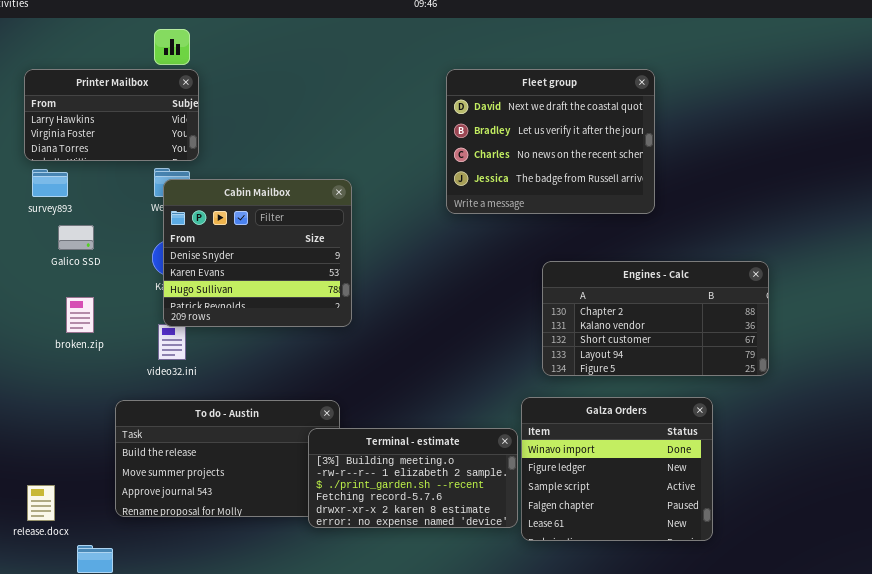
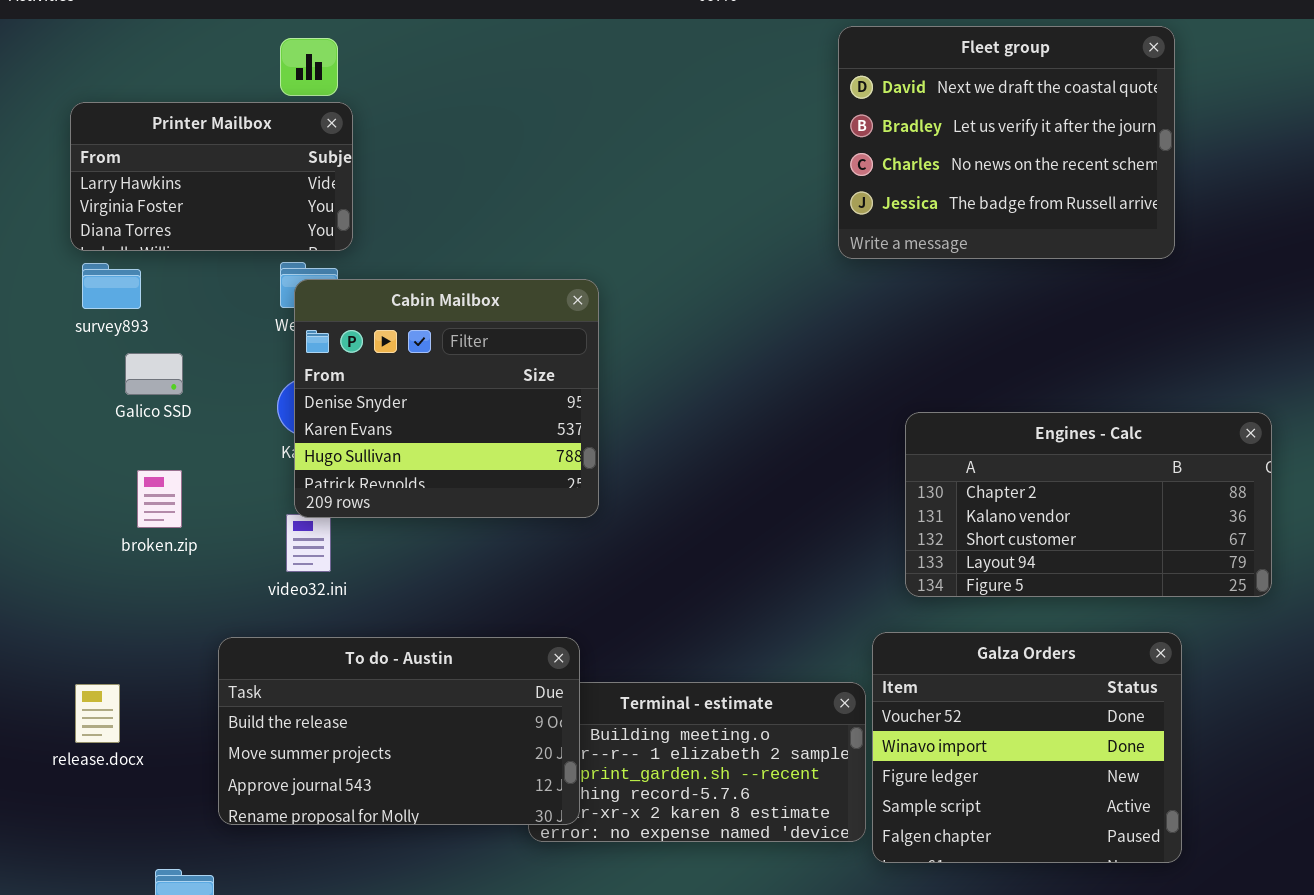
Fleet group: [446,69,655,214] -> [838,26,1175,259], moved
Galza Orders: [521,397,713,541] -> [872,632,1182,863], scrolled up 1 row
To do - Austin: [115,400,340,517] -> [218,637,580,825], raised
release.docx: [27,485,55,521] -> [75,684,120,743], moved

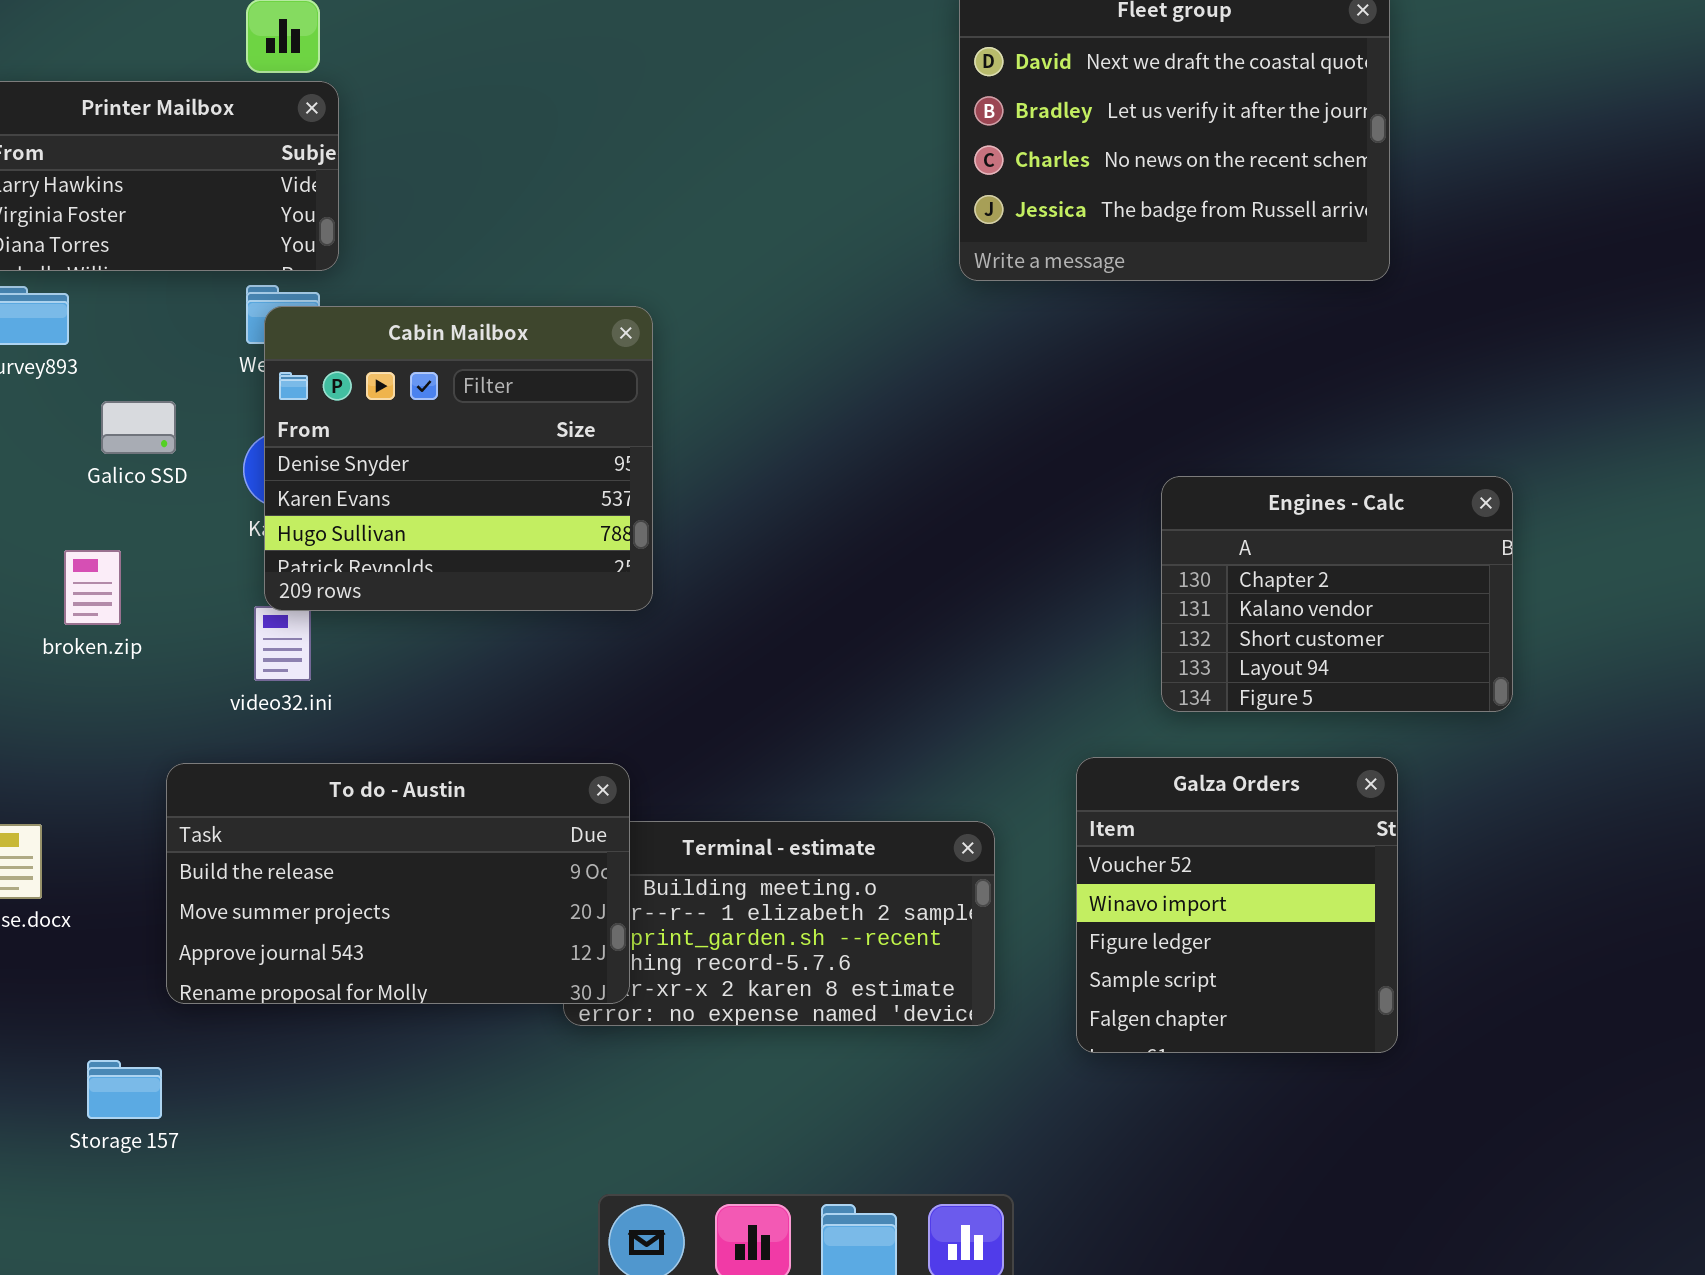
Galico SSD: [125,353,183,395] -> [101,401,176,454], moved
Engines - Calc: [905,412,1272,597] -> [1161,476,1513,712], resized
Galza Orders: [872,632,1182,863] -> [1076,757,1398,1053], resized

